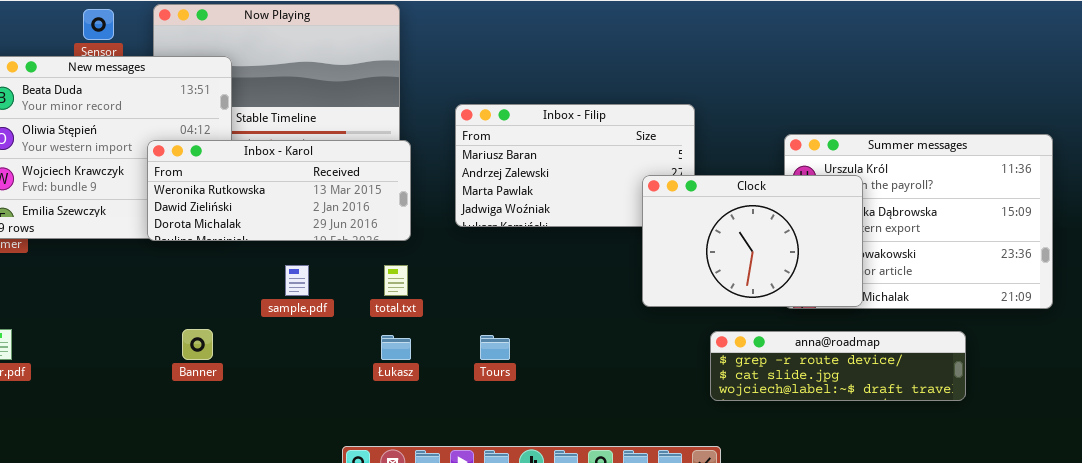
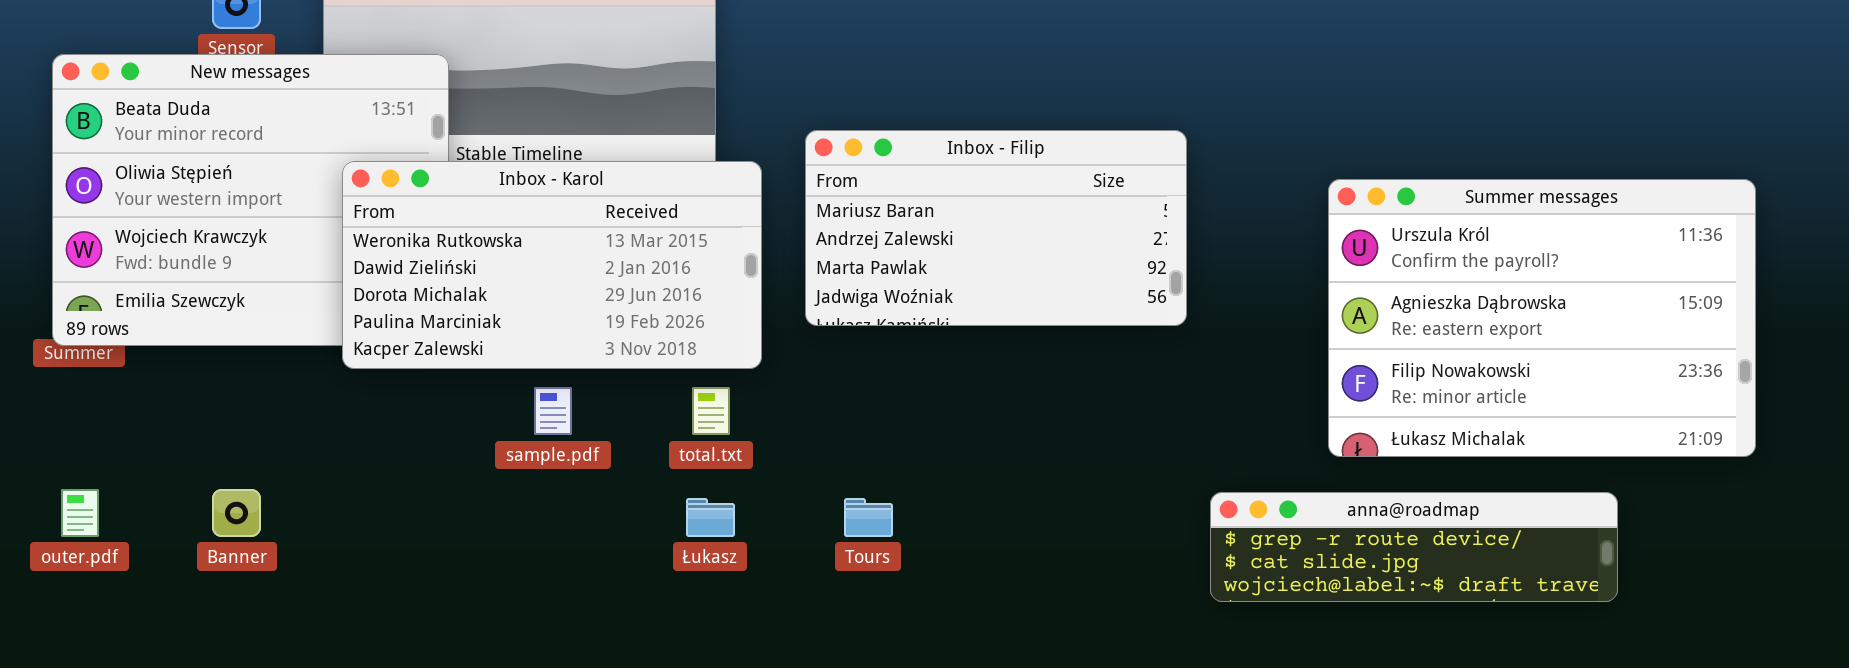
Inbox - Karol: [147,140,411,241] -> [342,161,762,369], moved, resized
Clock: [642,175,863,307] -> none, closed
Banner: [182,329,213,360] -> [212,489,261,537], moved

